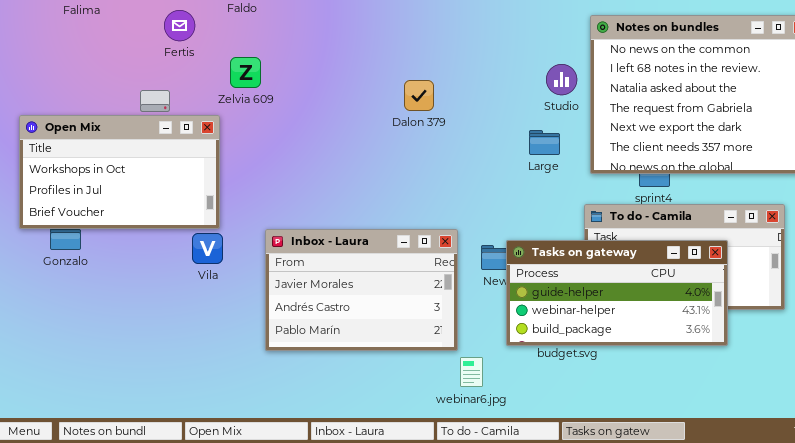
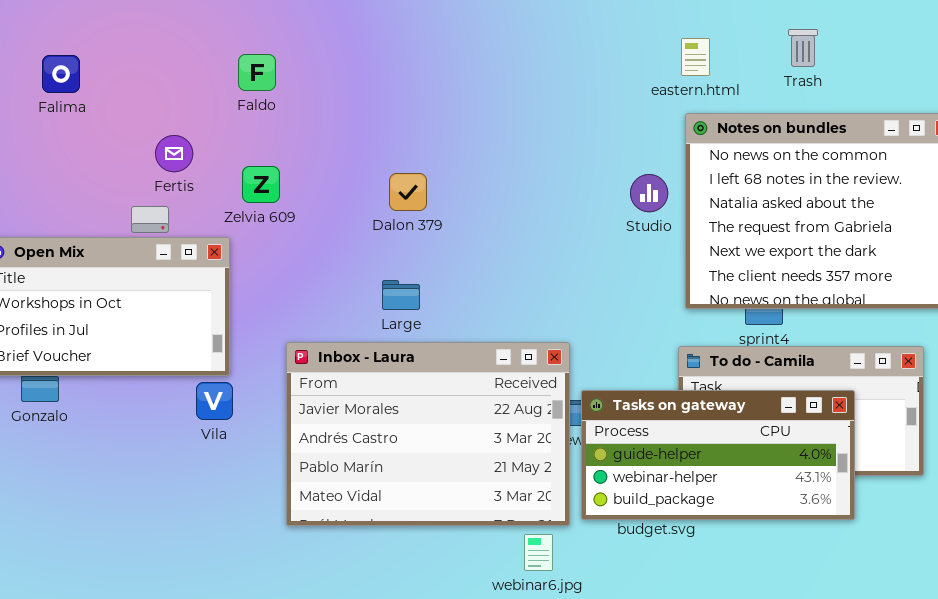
Fertis: [164,10,195,41] -> [155,135,193,172], moved
Dalon 379: [404,80,434,111] -> [389,173,427,211], moved
Large: [529,130,560,155] -> [382,280,420,310], moved
Inbox - Laura: [265,229,458,351] -> [286,342,570,526], resized

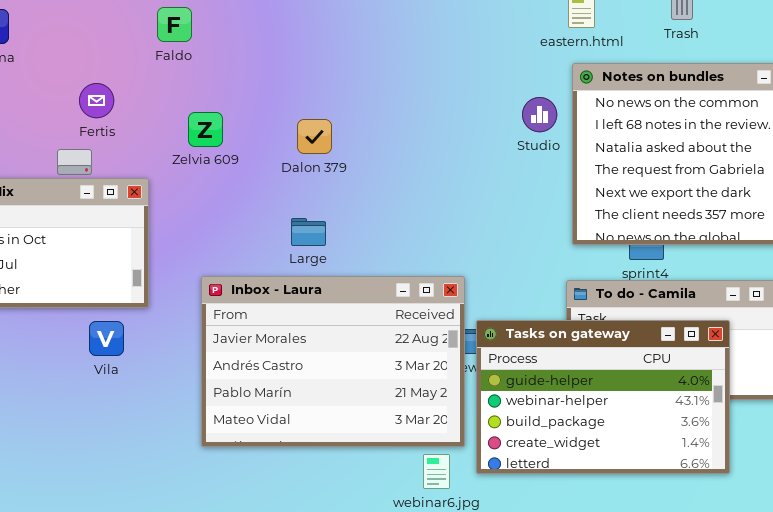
Zelvia 609: [242,166,280,203] -> [188,112,223,147], moved
Studio: [630,174,668,212] -> [522,97,557,132], moved
Vila: [196,382,233,420] -> [89,321,124,356], moved
Tasks on gateway: [581,390,855,520] -> [476,320,730,474], resized

